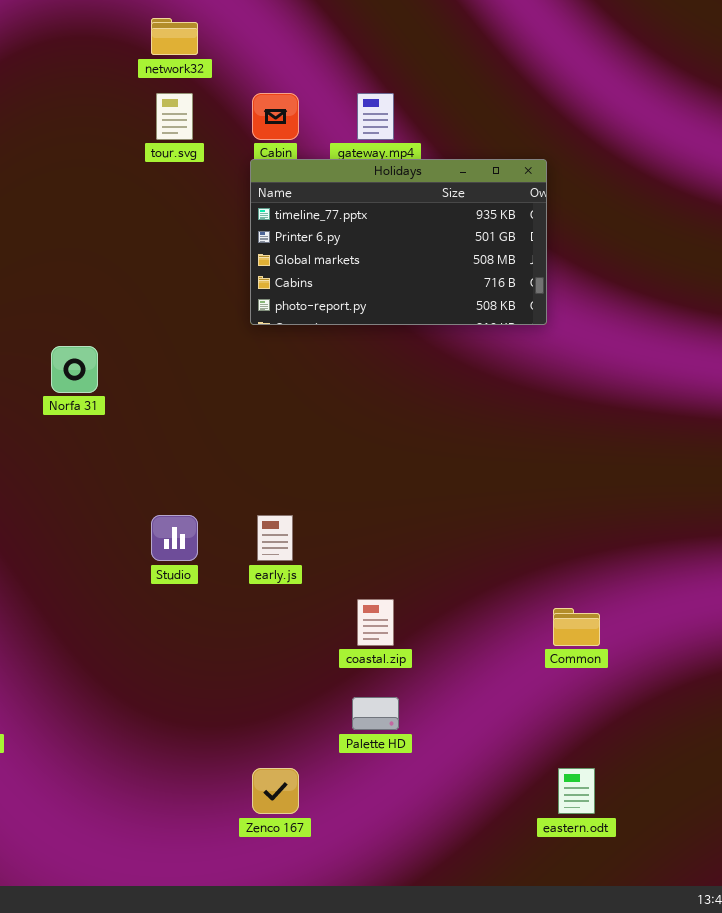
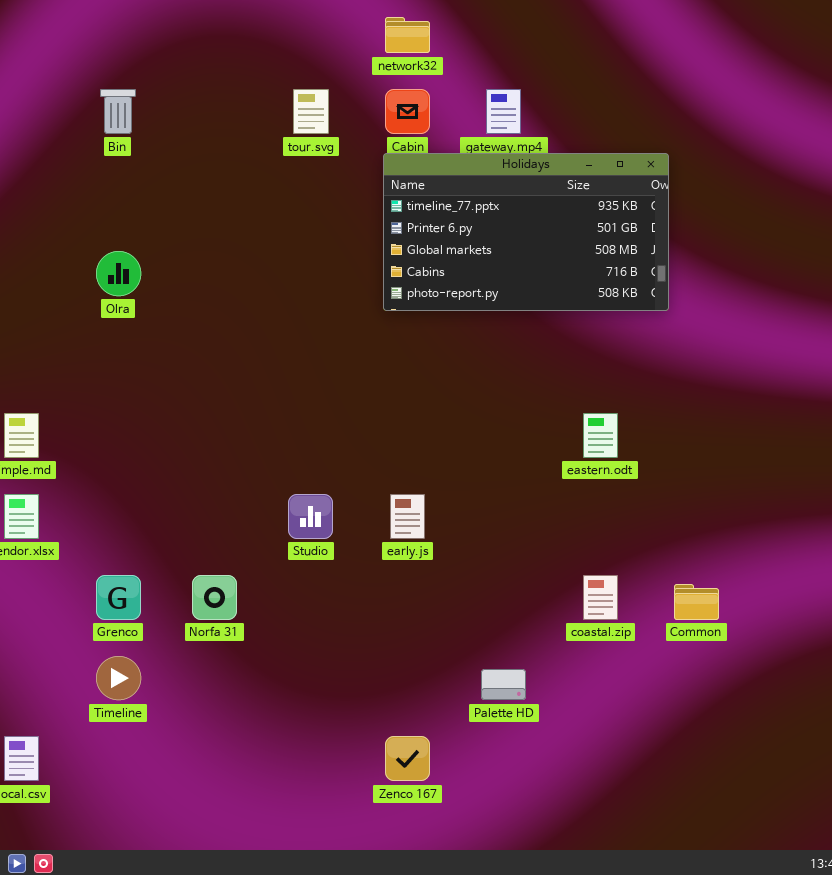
network32: [151,18,198,55] -> [385,17,430,53], moved
Norfa 31: [51,346,98,393] -> [192,575,237,620], moved
coastal.zip: [357,599,394,646] -> [583,575,618,620], moved
eastern.odt: [558,768,595,814] -> [583,413,618,458], moved

